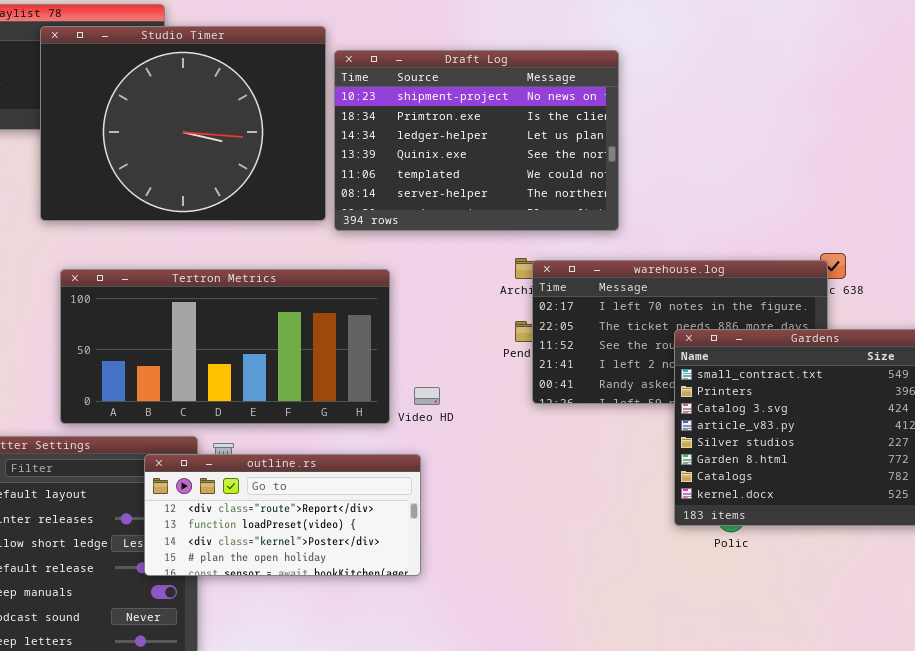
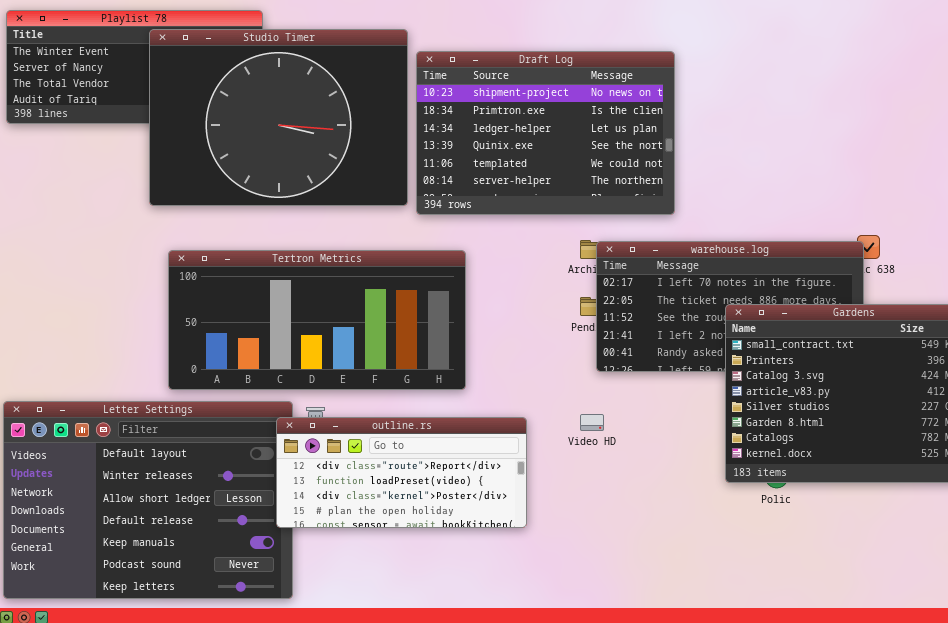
Video HD: [414,387,440,405] -> [580,414,604,431], moved
outline.rs: [144,454,421,576] -> [276,417,527,528], moved

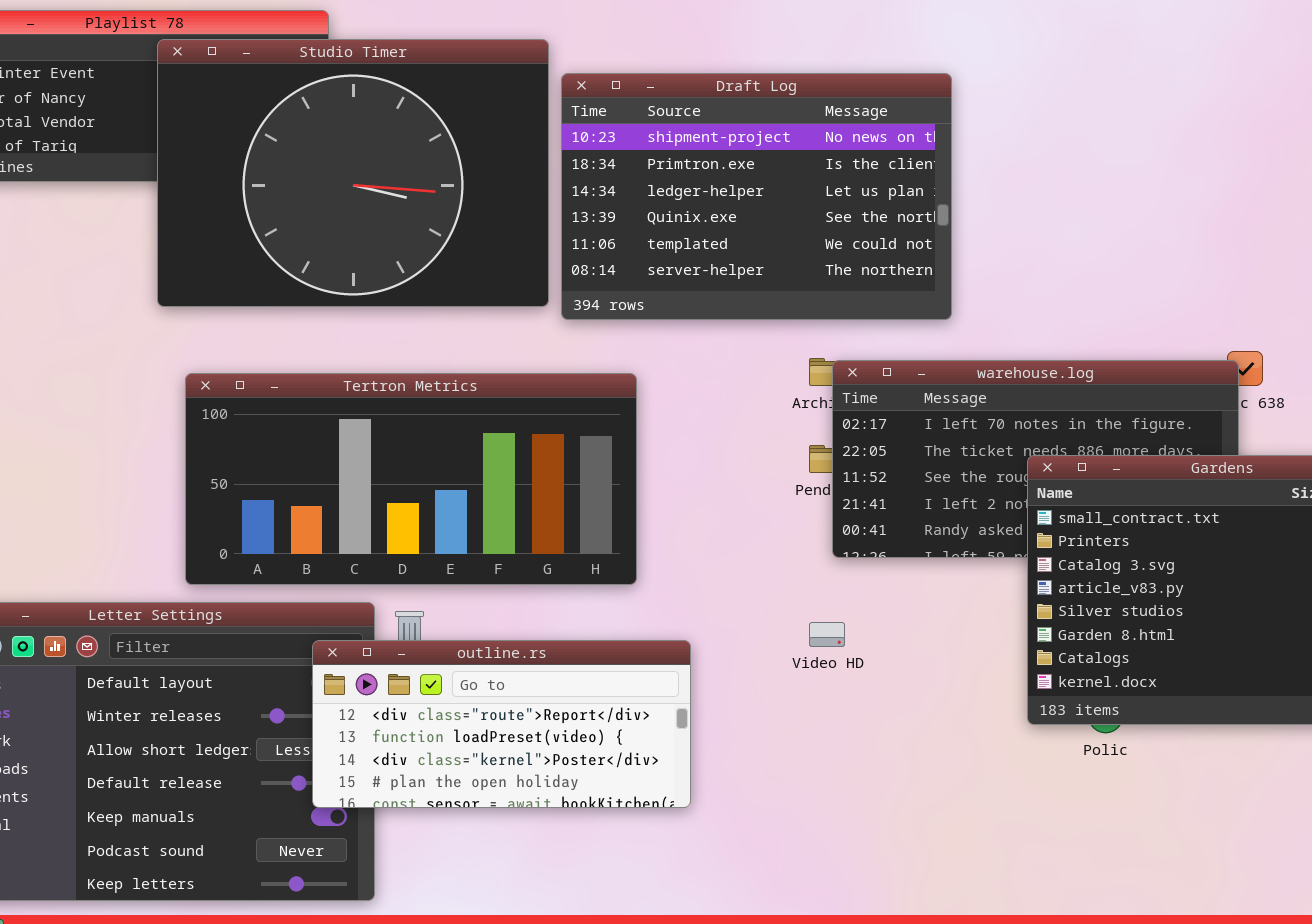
outline.rs: [276,417,527,528] -> [312,640,691,808], moved

